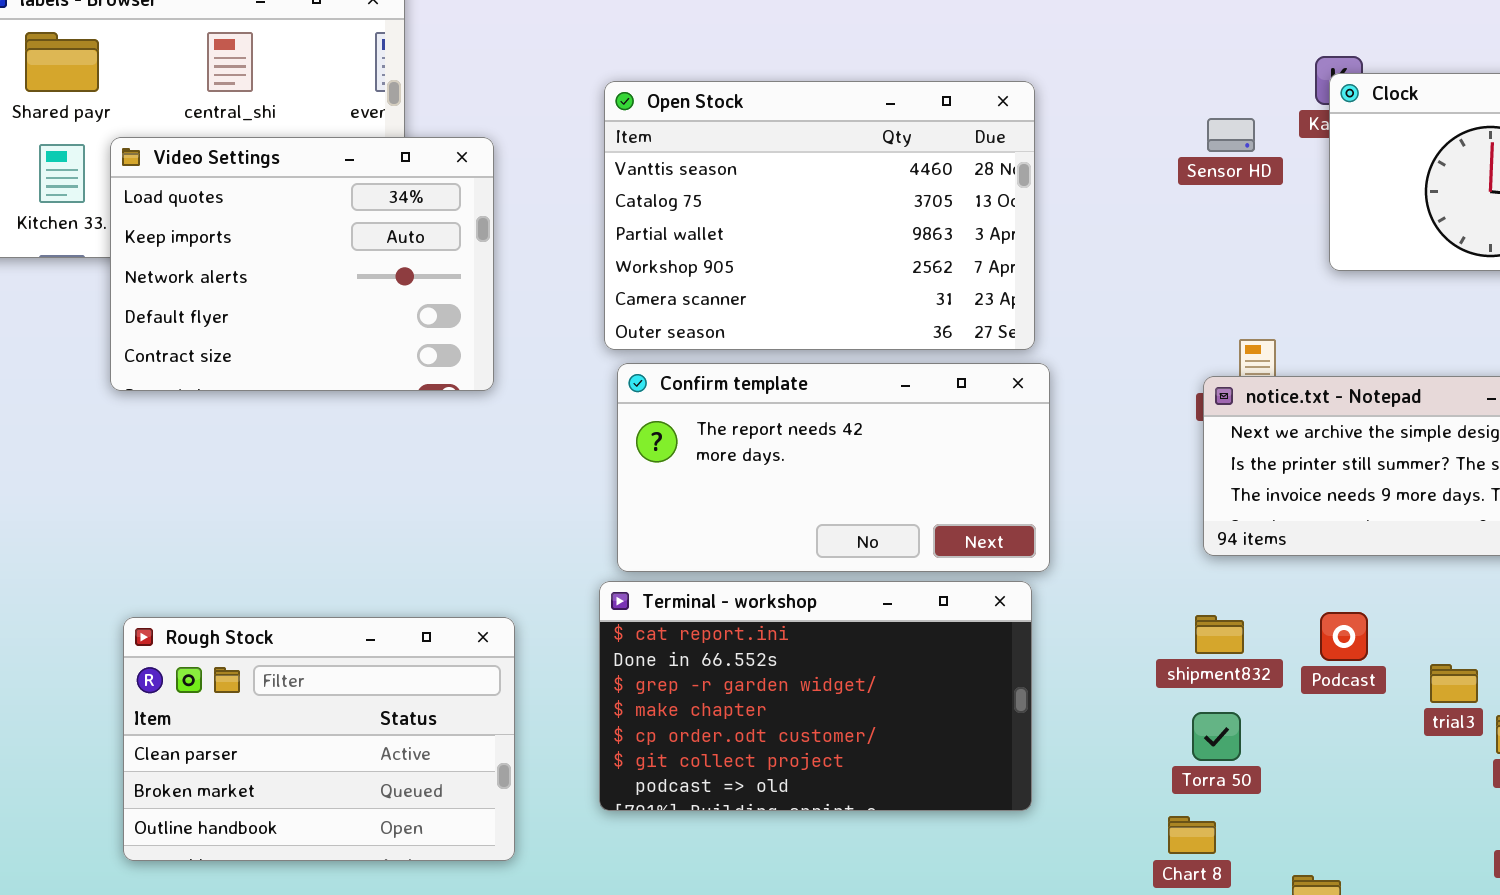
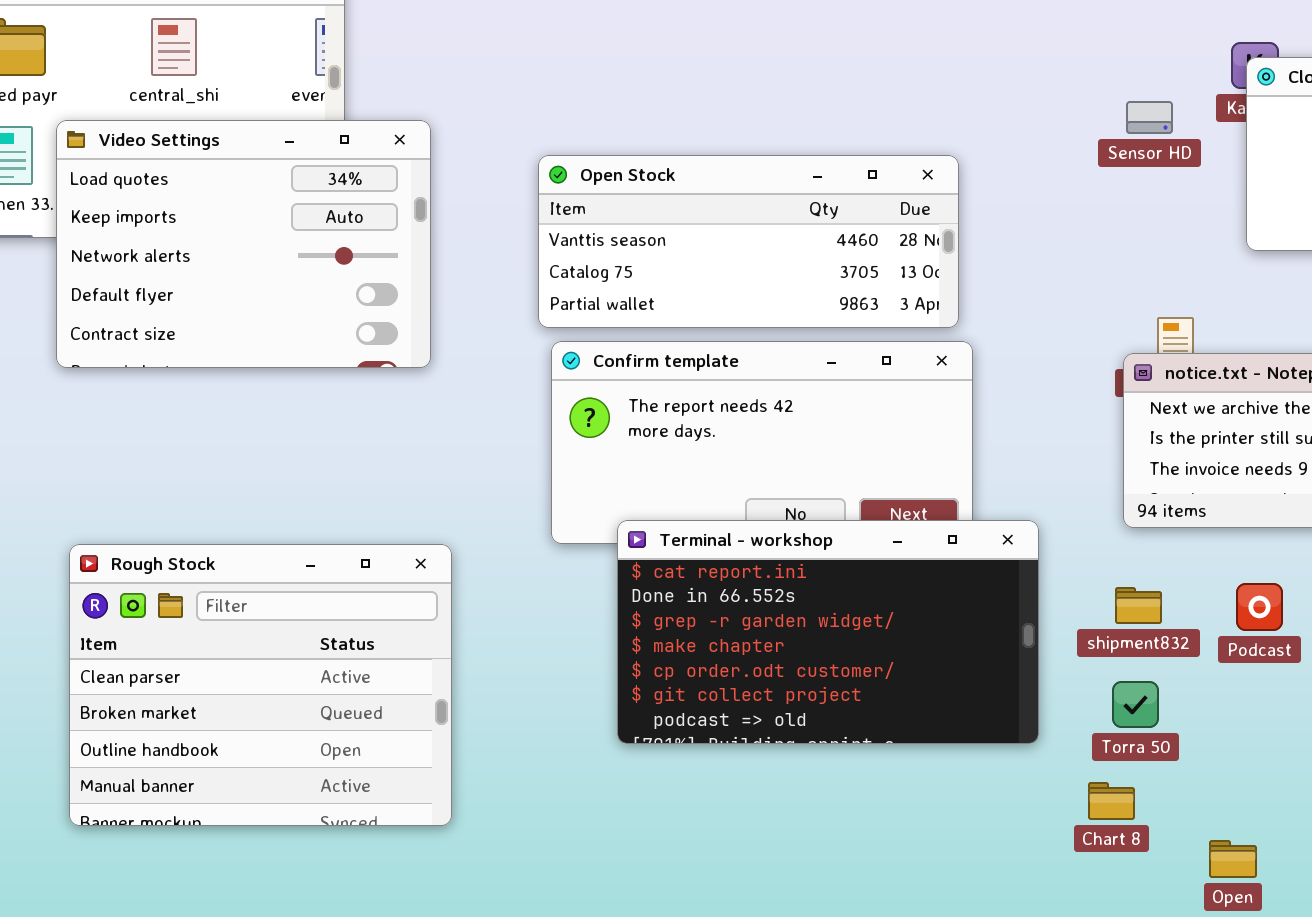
Open Stock: [604,81,1035,350] -> [538,155,959,328], resized
Terminal - workshop: [599,581,1032,811] -> [617,520,1039,744], moved
Rough Stock: [123,617,515,861] -> [69,544,452,826], resized

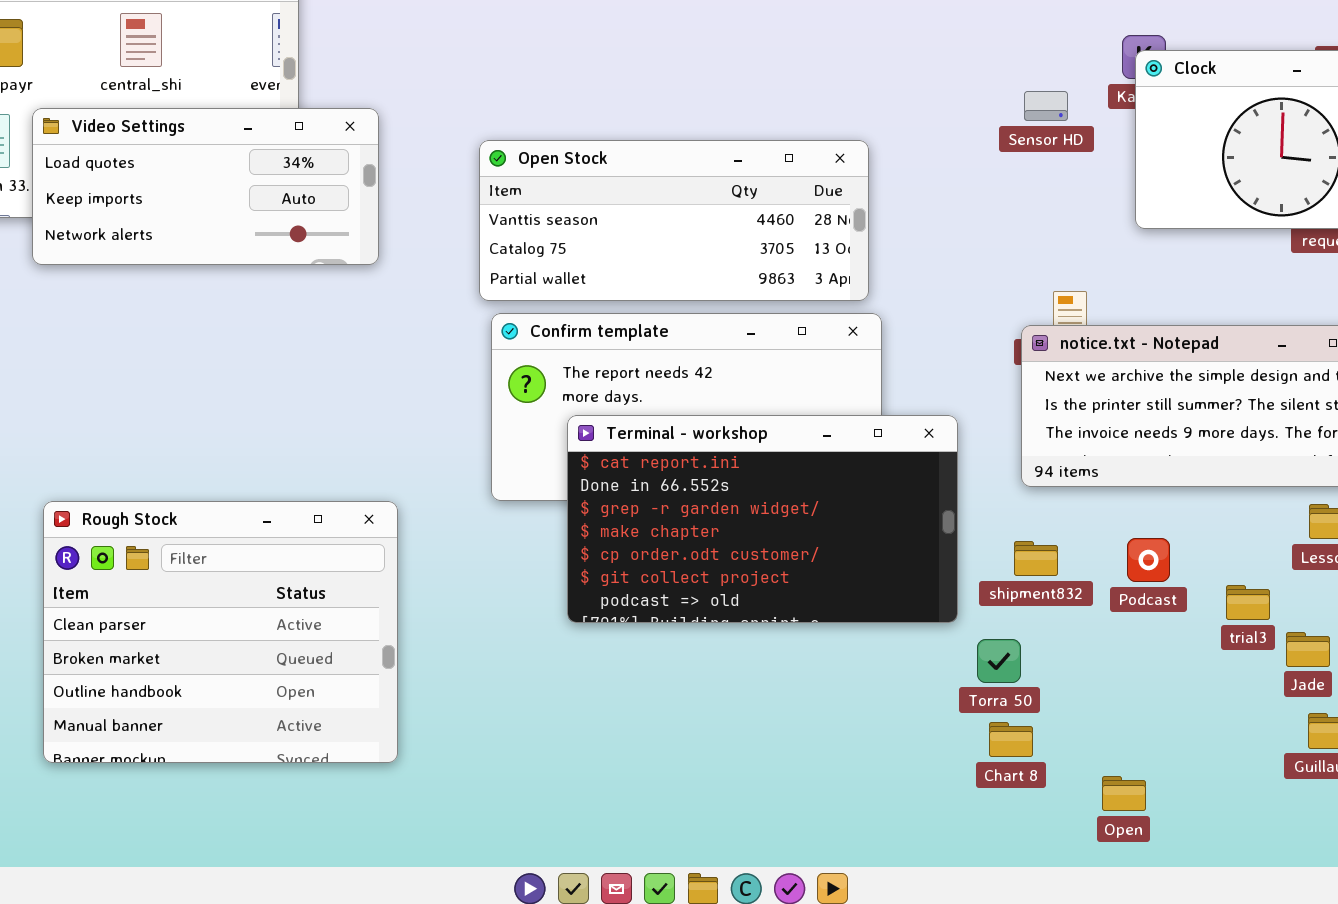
Video Settings: [56,120,431,368] -> [32,108,379,265], resized
Terminal - workshop: [617,520,1039,744] -> [567,415,958,623], moved
Torra 50: [1112,681,1159,728] -> [977,639,1021,683], moved

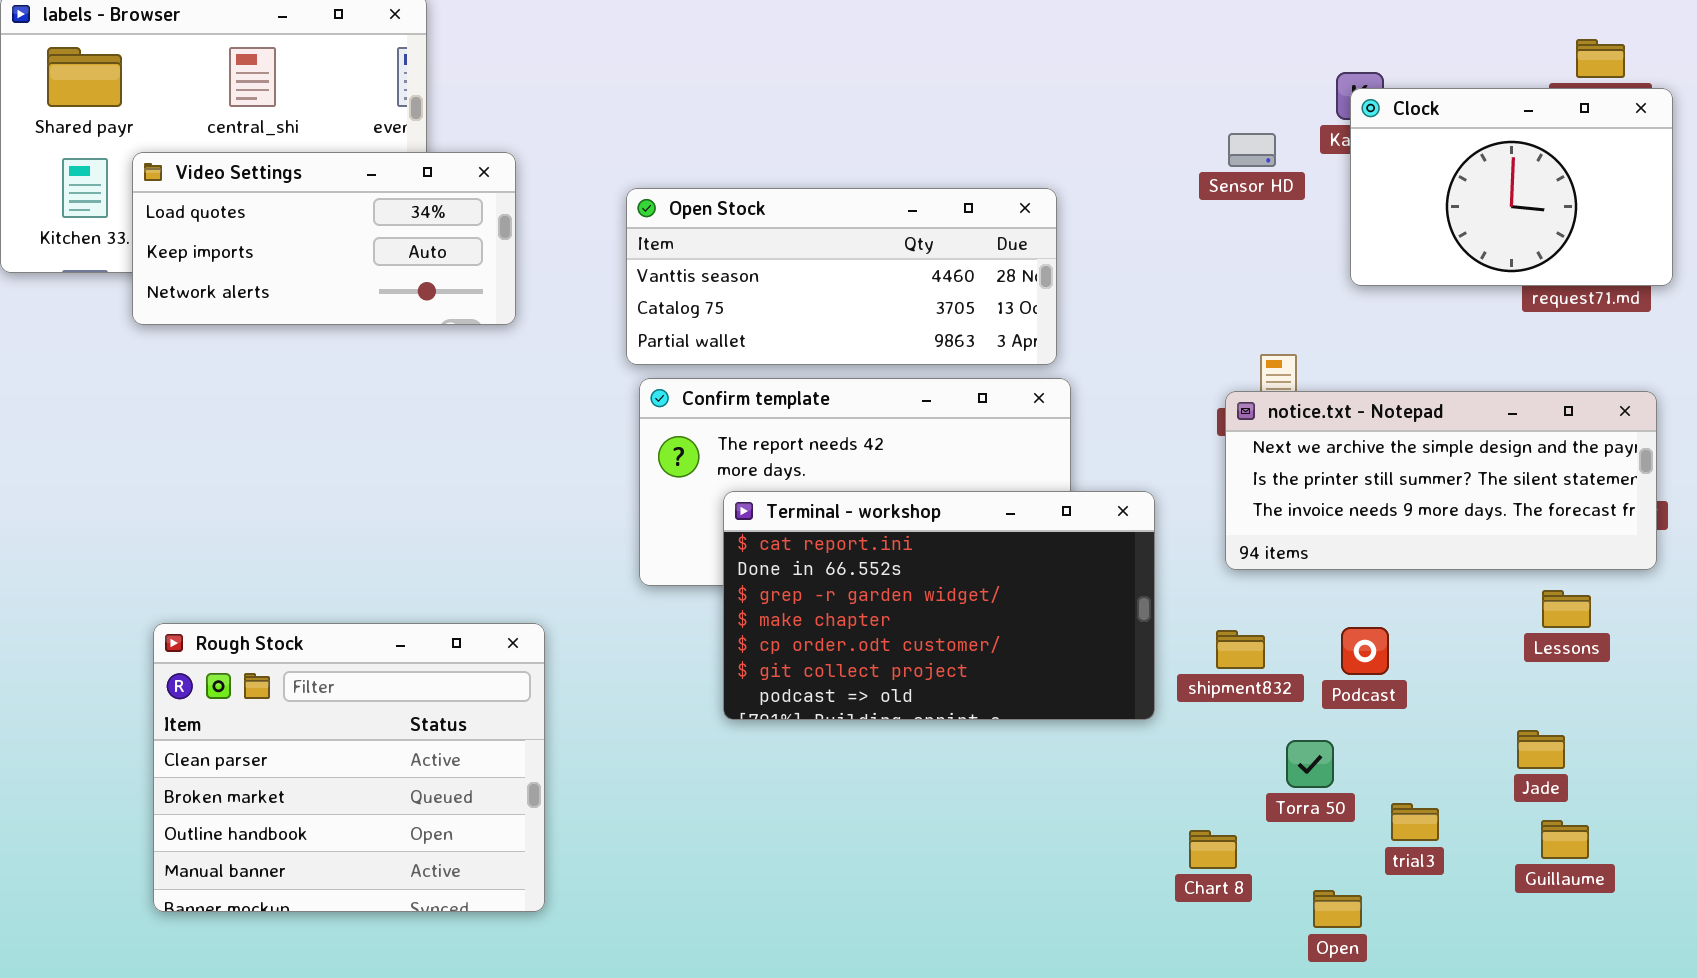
Rough Stock: [43,501,398,763] -> [153,623,545,912], moved
trial3: [1226,585,1270,620] -> [1391,803,1439,841], moved
Torra 50: [977,639,1021,683] -> [1286,740,1334,788], moved

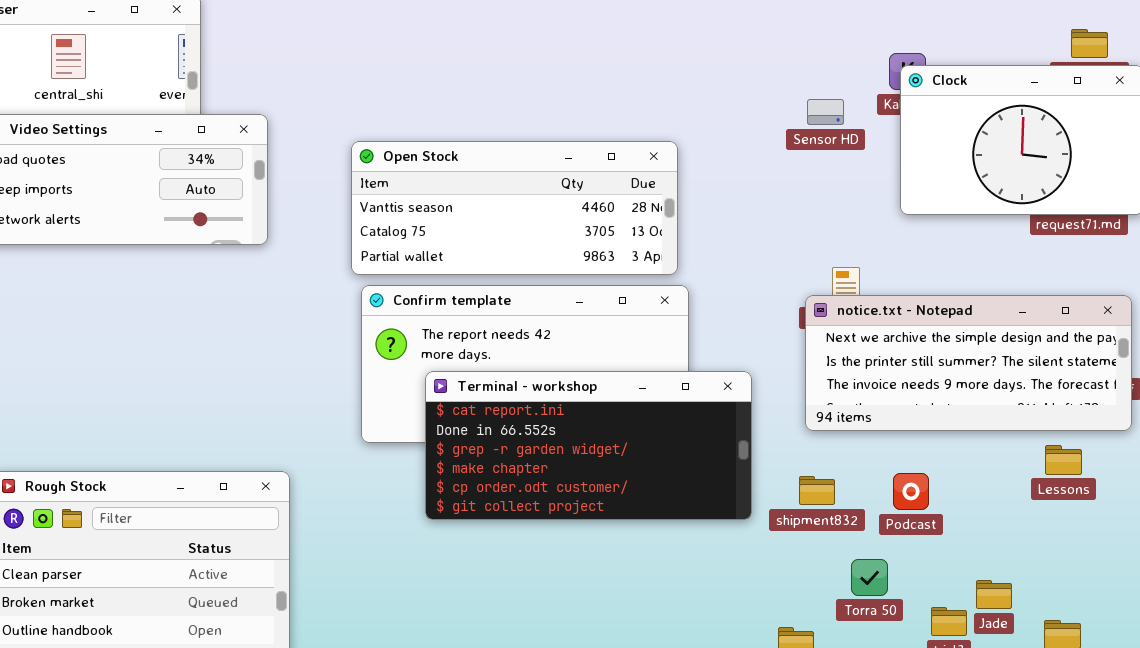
Terminal - workshop: [723,491,1155,720] -> [425,371,752,520], resized
Jade: [1517,730,1565,769] -> [976,580,1012,609], moved

